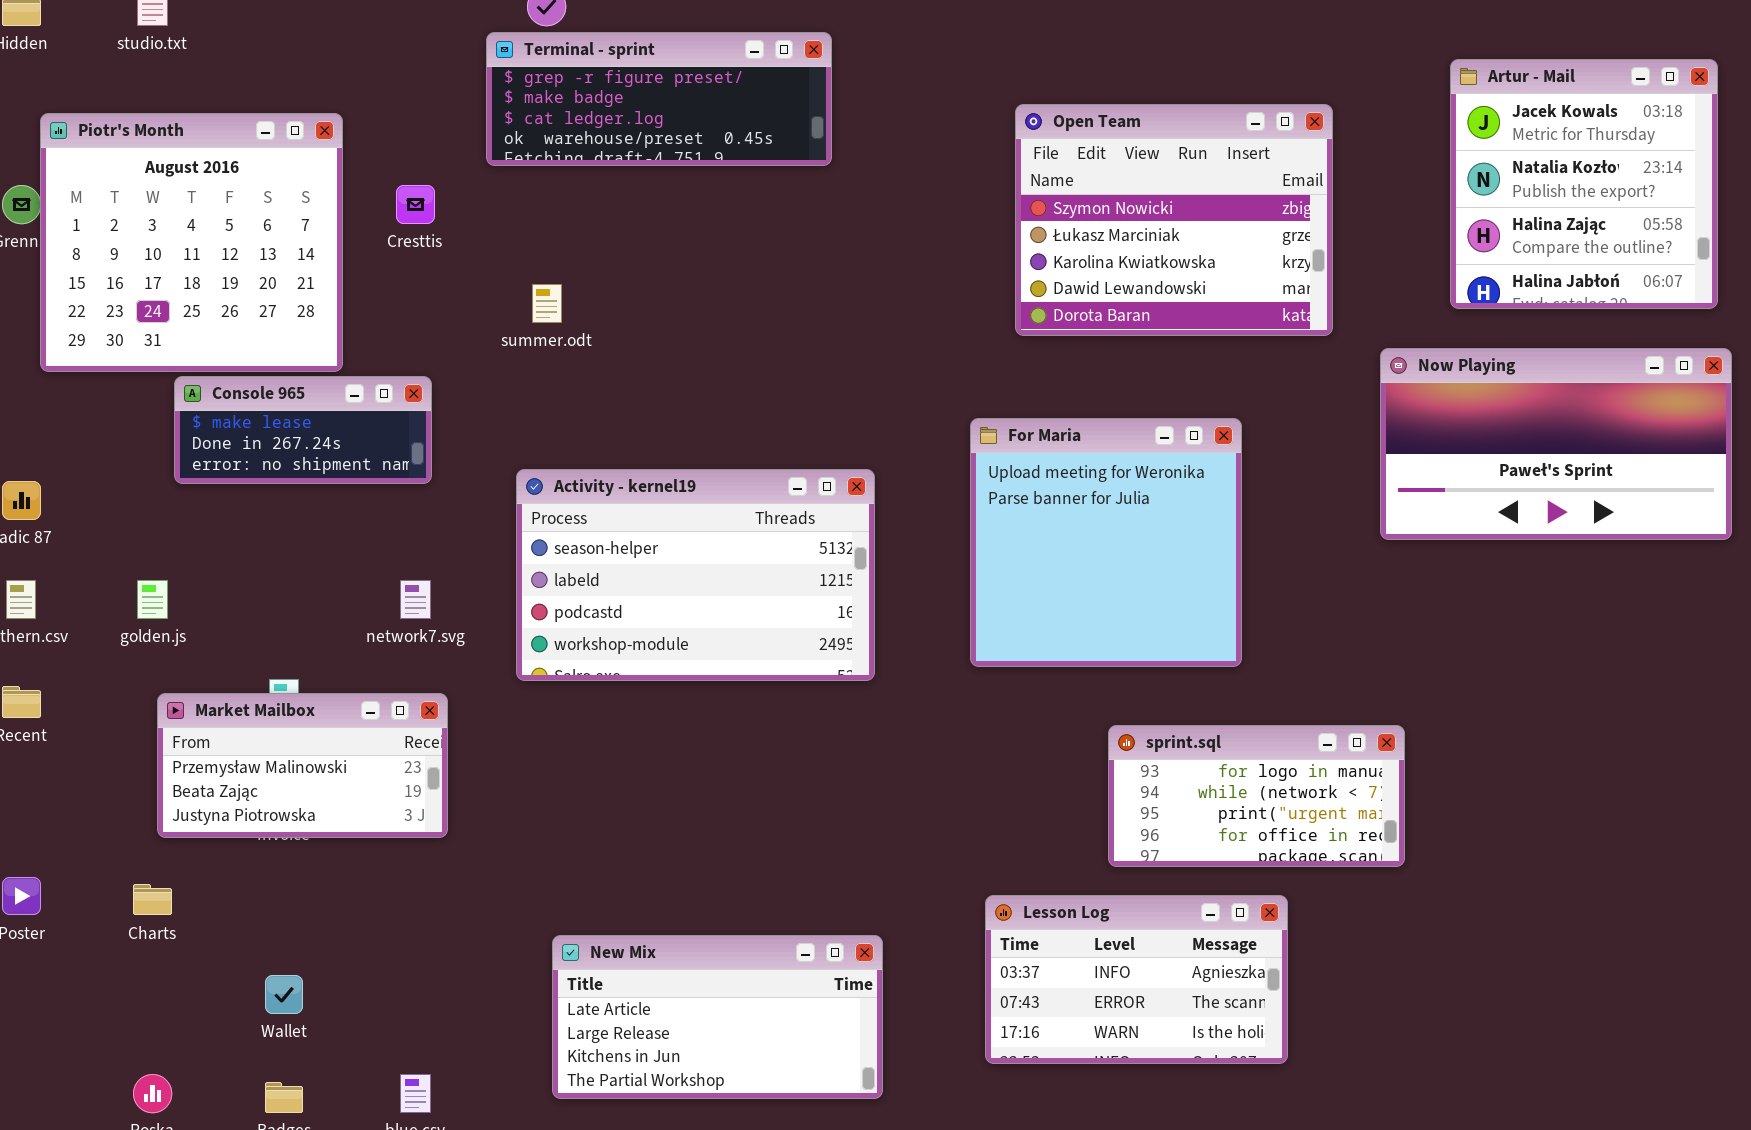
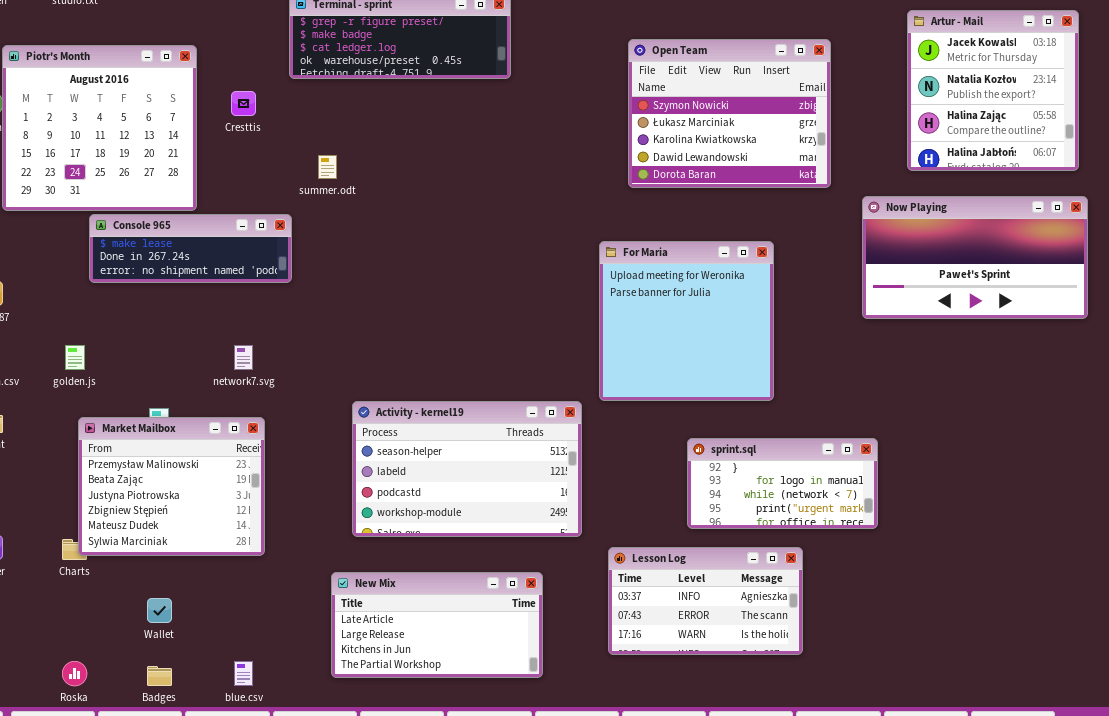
Console 965: [174,376,432,484] -> [89,214,292,283], resized
Activity - kernel19: [516,469,875,681] -> [352,401,582,537], moved
Market Mailbox: [157,693,448,838] -> [78,417,265,556], resized
sprint.sql: [1108,725,1405,867] -> [687,438,878,529], scrolled up 1 row

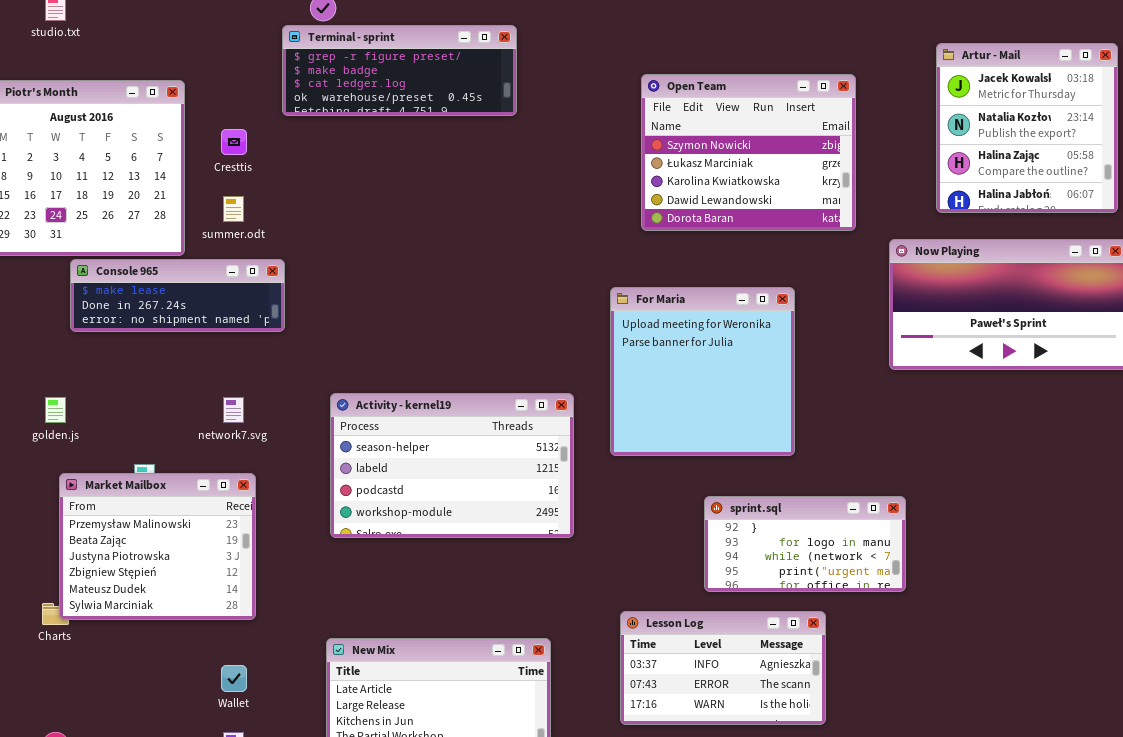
summer.odt: [318,155,337,179] -> [223,196,244,222], moved
Activity - kernel19: [352,401,582,537] -> [330,393,574,538], moved
Wallet: [147,598,172,623] -> [221,665,247,692], moved

